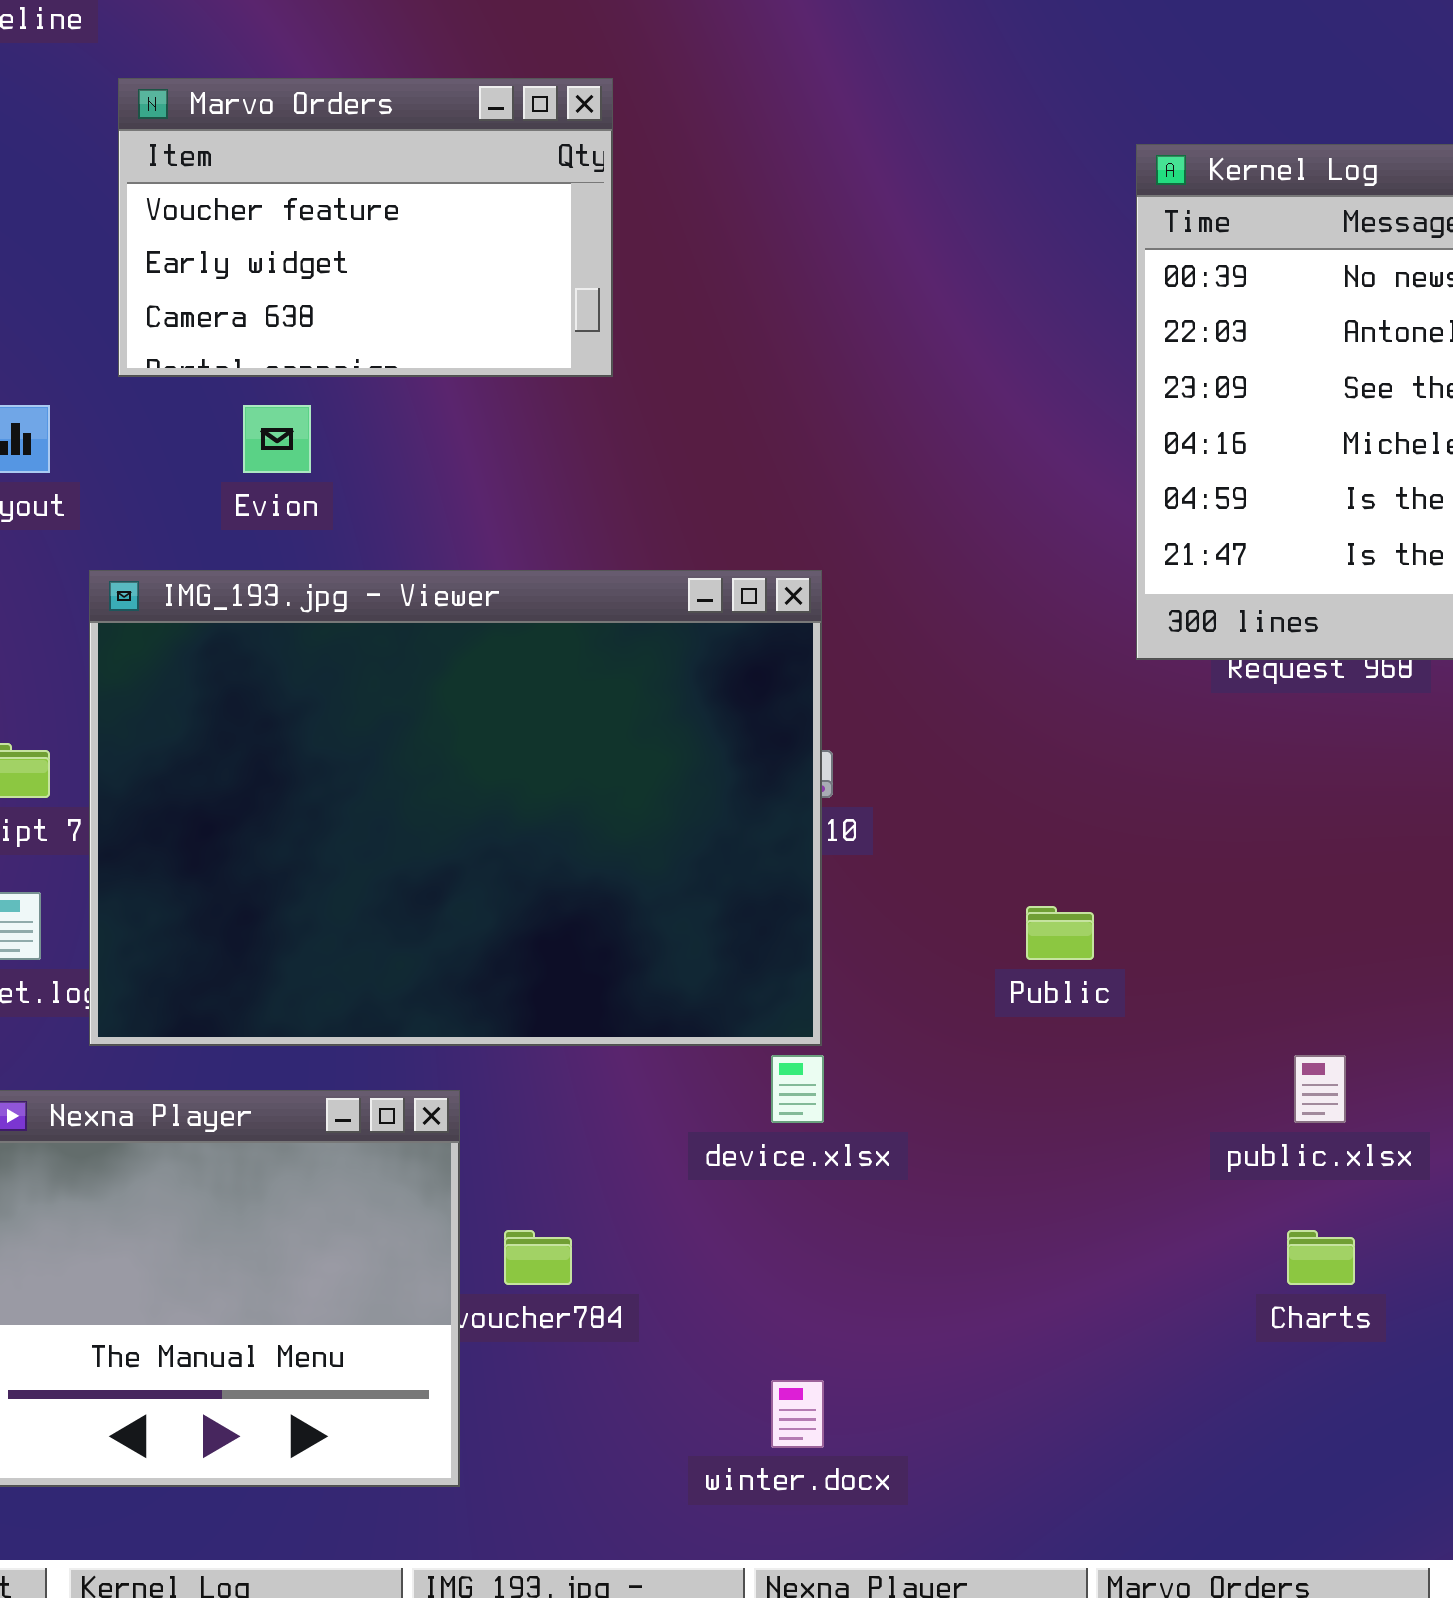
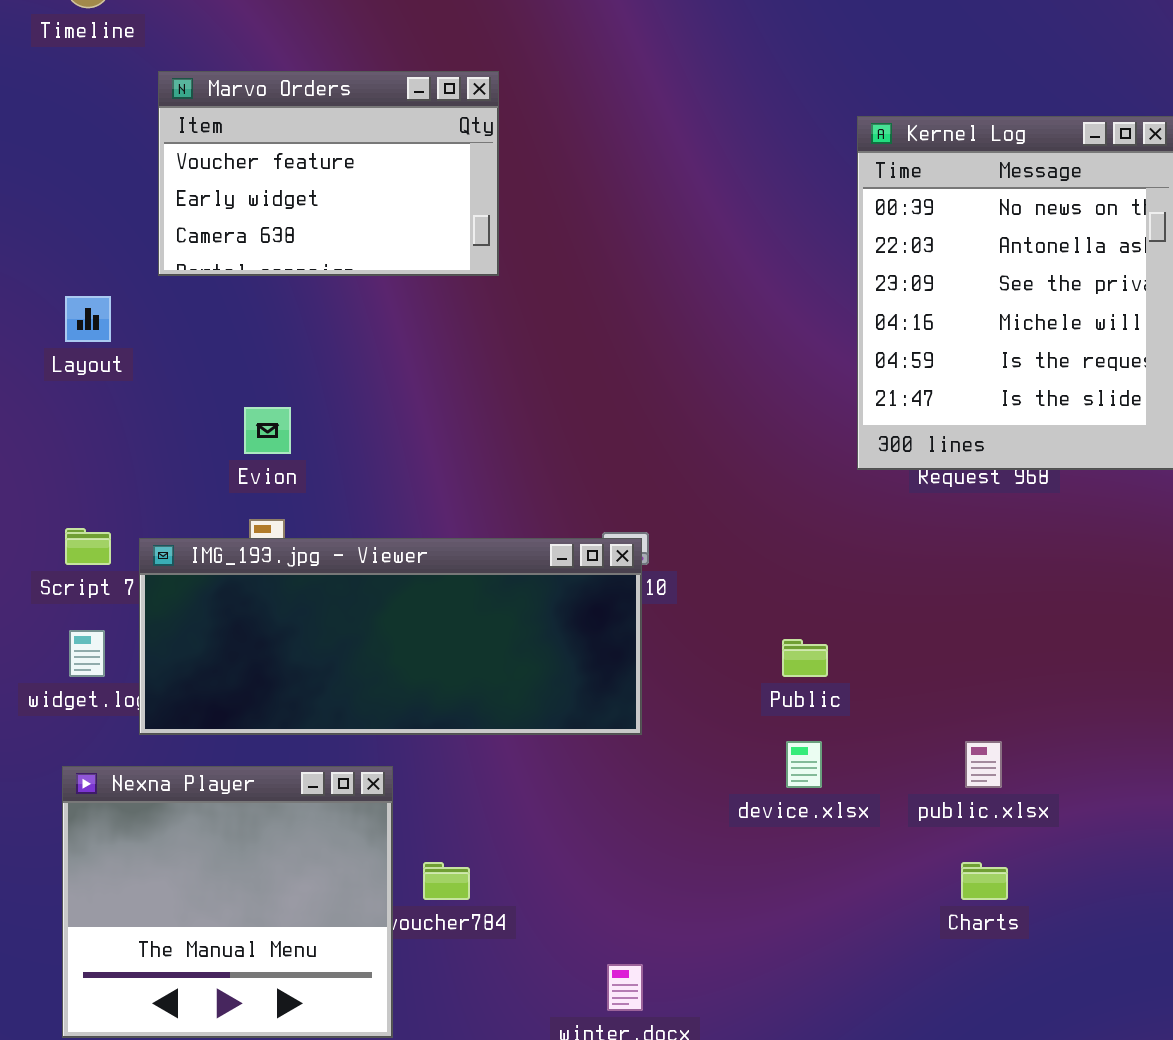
Evion: [243,405,311,473] -> [244,407,291,454], moved
IMG_193.jpg - Viewer: [89,570,822,1046] -> [139,538,642,735], resized
device.xlsx: [771,1055,824,1123] -> [786,741,822,788], moved

